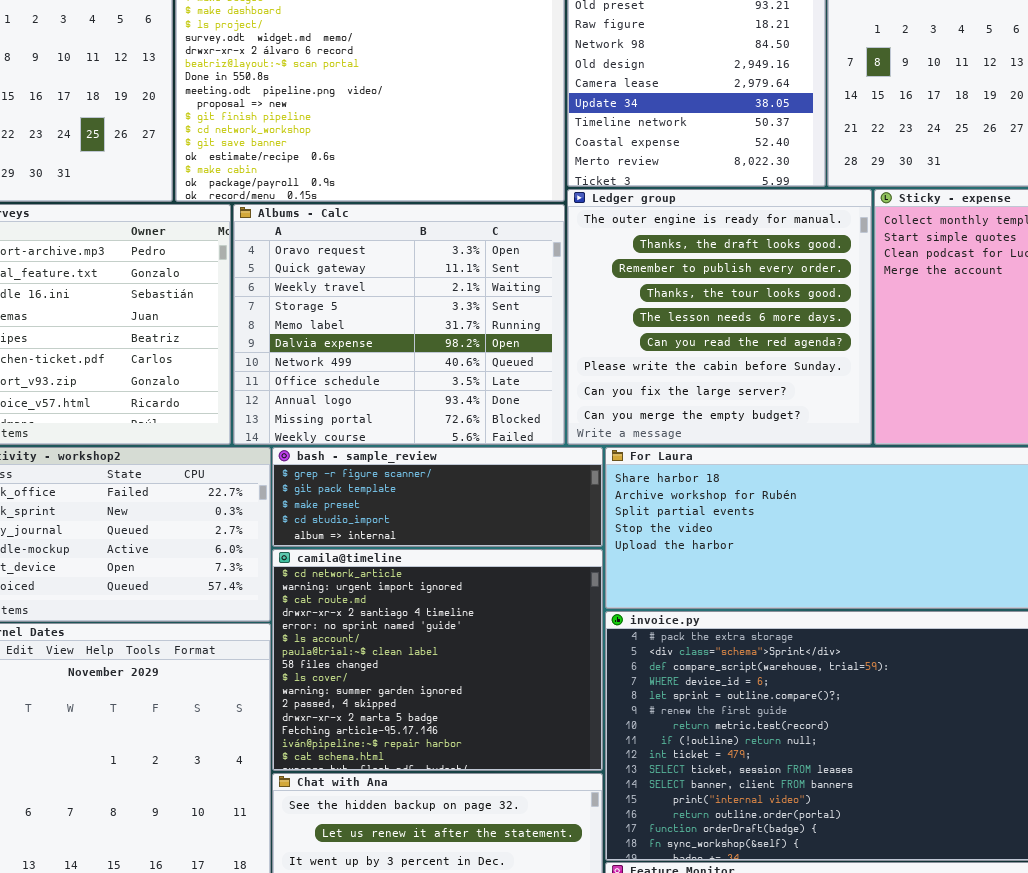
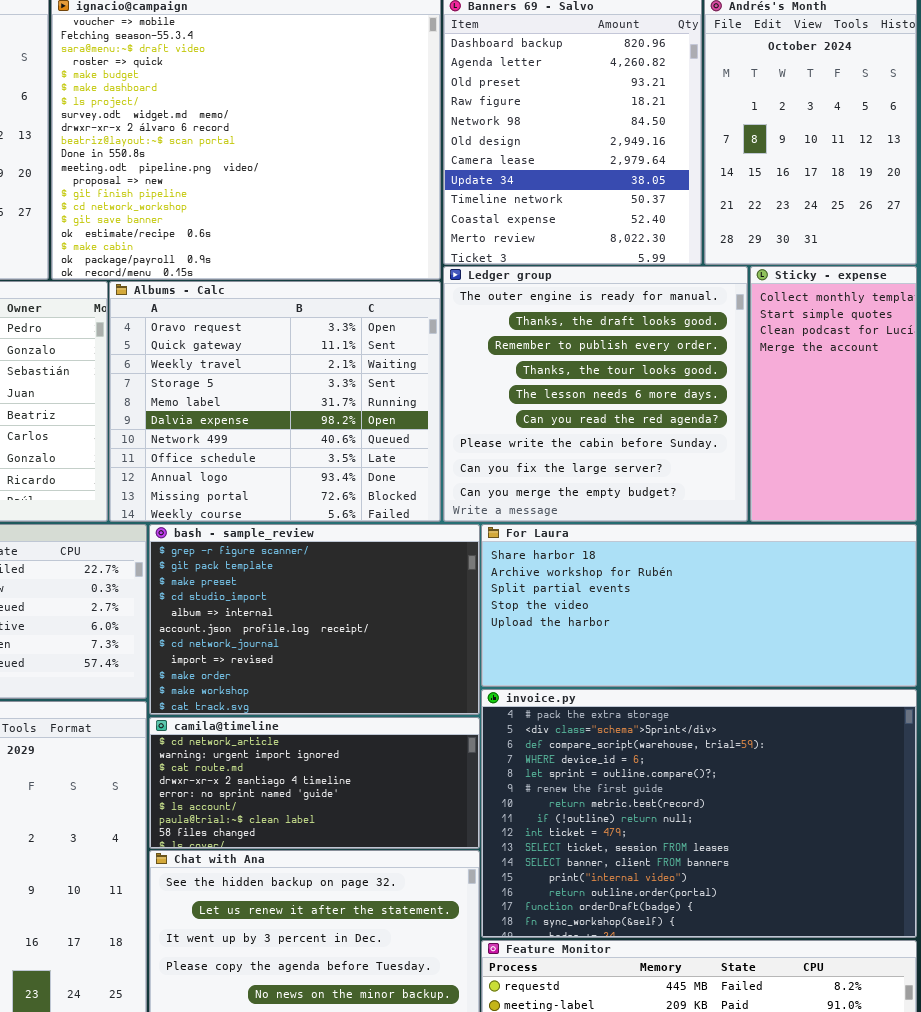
bash - sample_review: [272,447,603,547] -> [149,524,480,715], resized
camila@timeline: [272,549,603,771] -> [149,717,480,849], resized

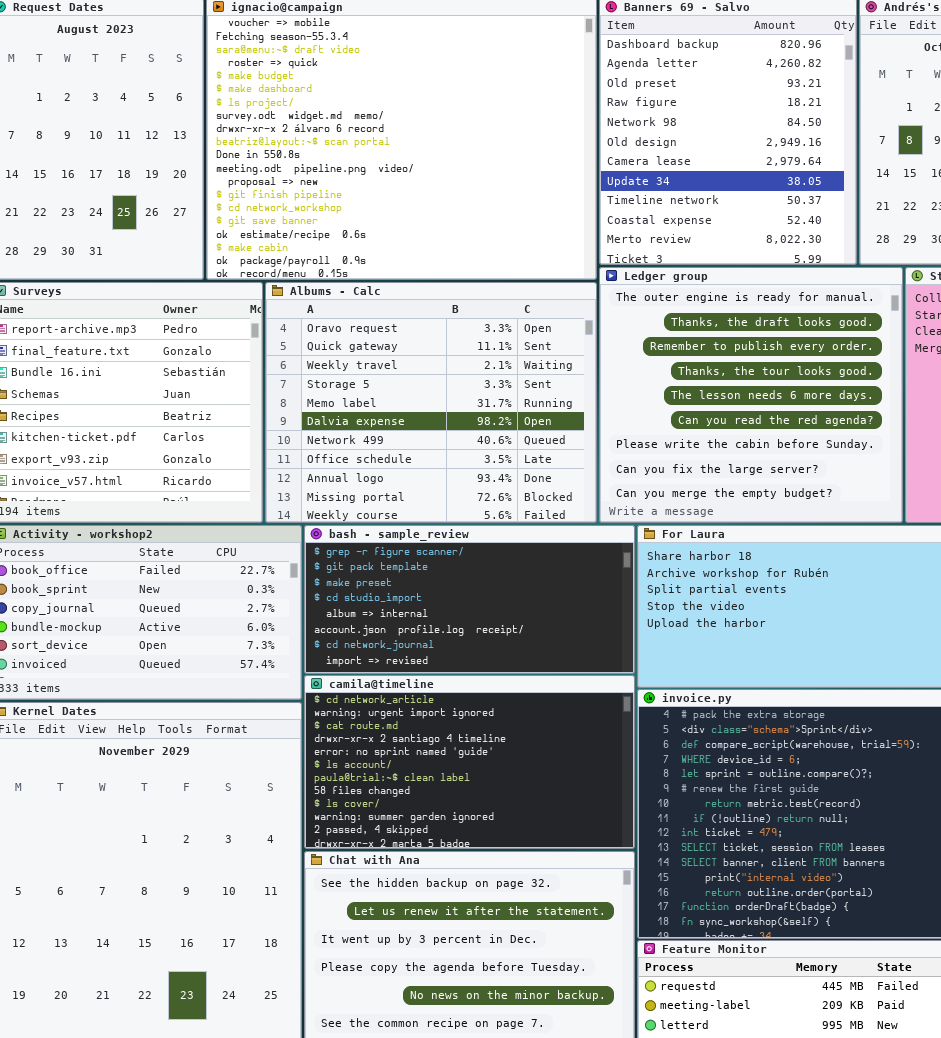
bash - sample_review: [149,524,480,715] -> [304,525,635,674], resized
camila@timeline: [149,717,480,849] -> [304,675,635,849], resized

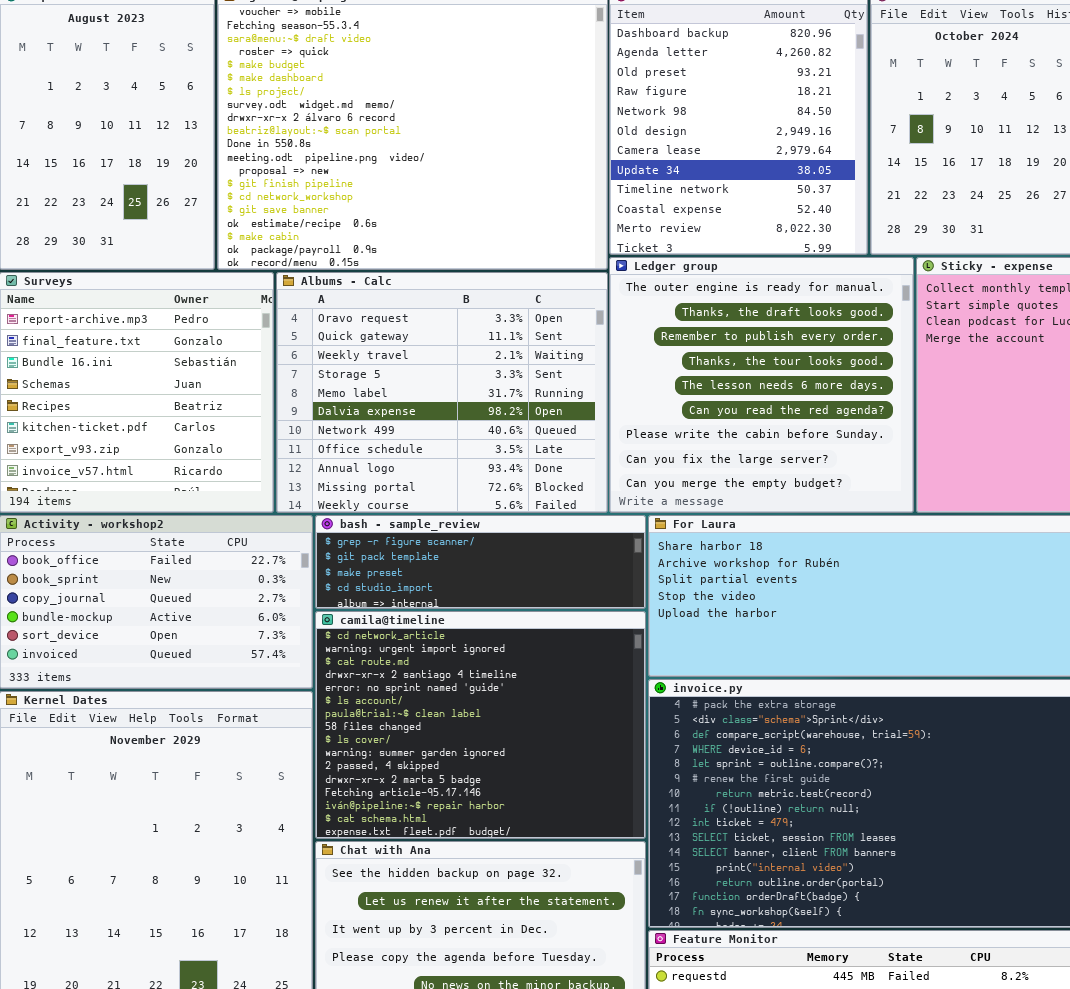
bash - sample_review: [304,525,635,674] -> [315,515,646,609], resized
camila@timeline: [304,675,635,849] -> [315,611,646,839], resized

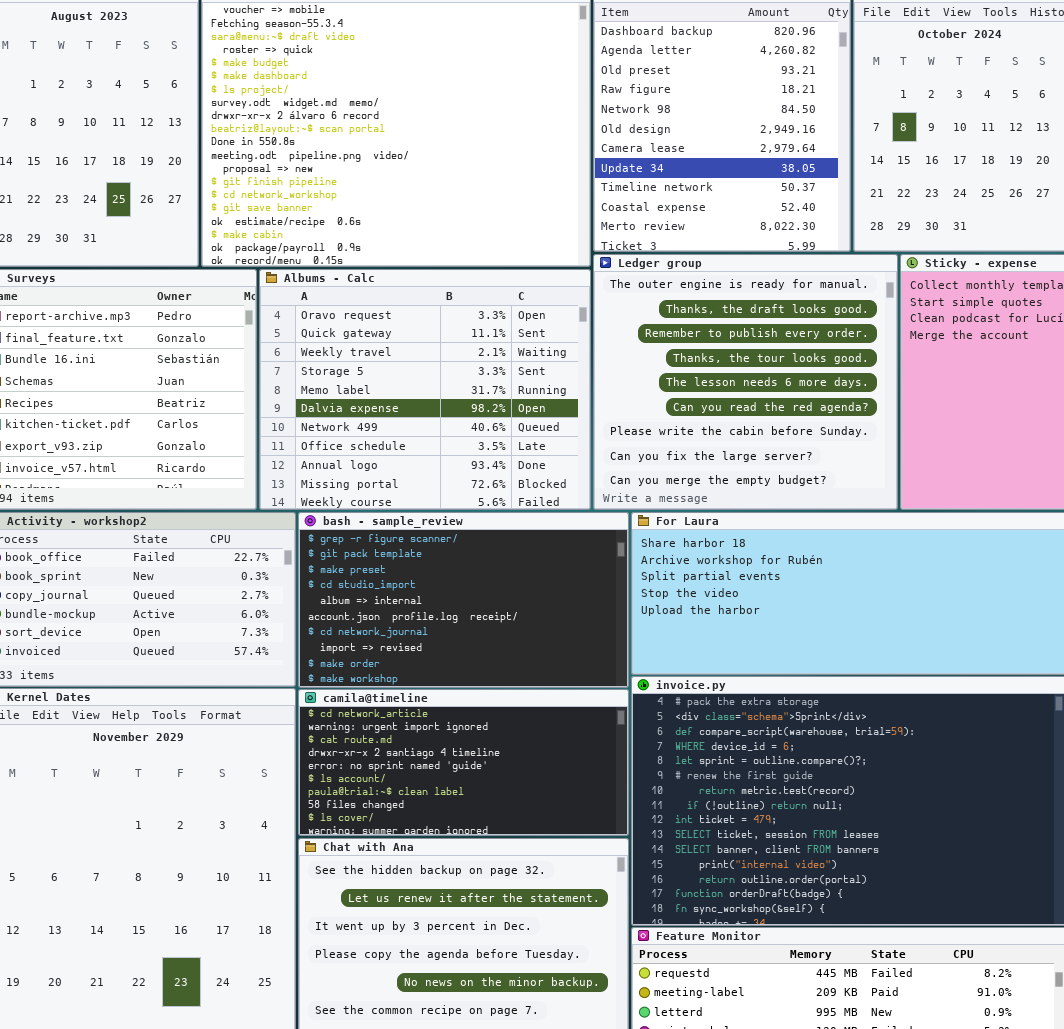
bash - sample_review: [315,515,646,609] -> [298,512,629,688], resized
camila@timeline: [315,611,646,839] -> [298,689,629,836], resized

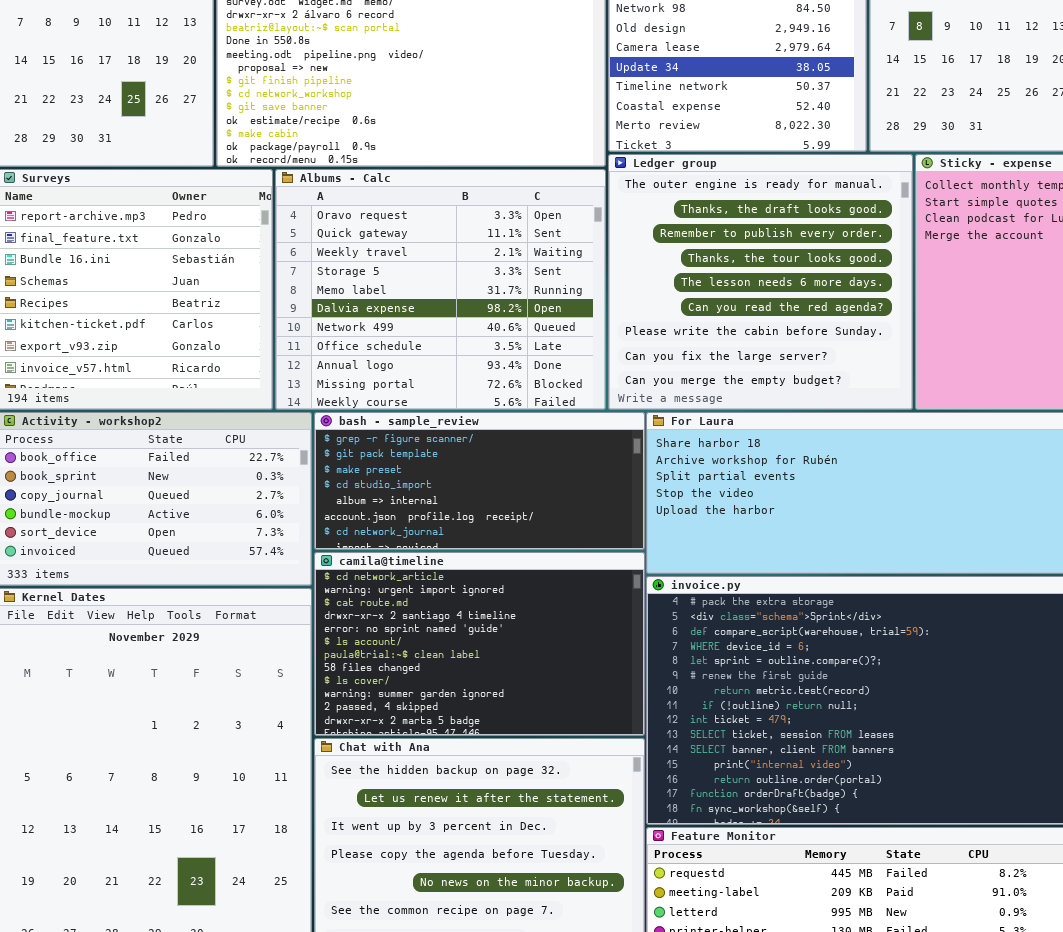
bash - sample_review: [298,512,629,688] -> [314,412,645,550], resized
camila@timeline: [298,689,629,836] -> [314,552,645,736], resized

